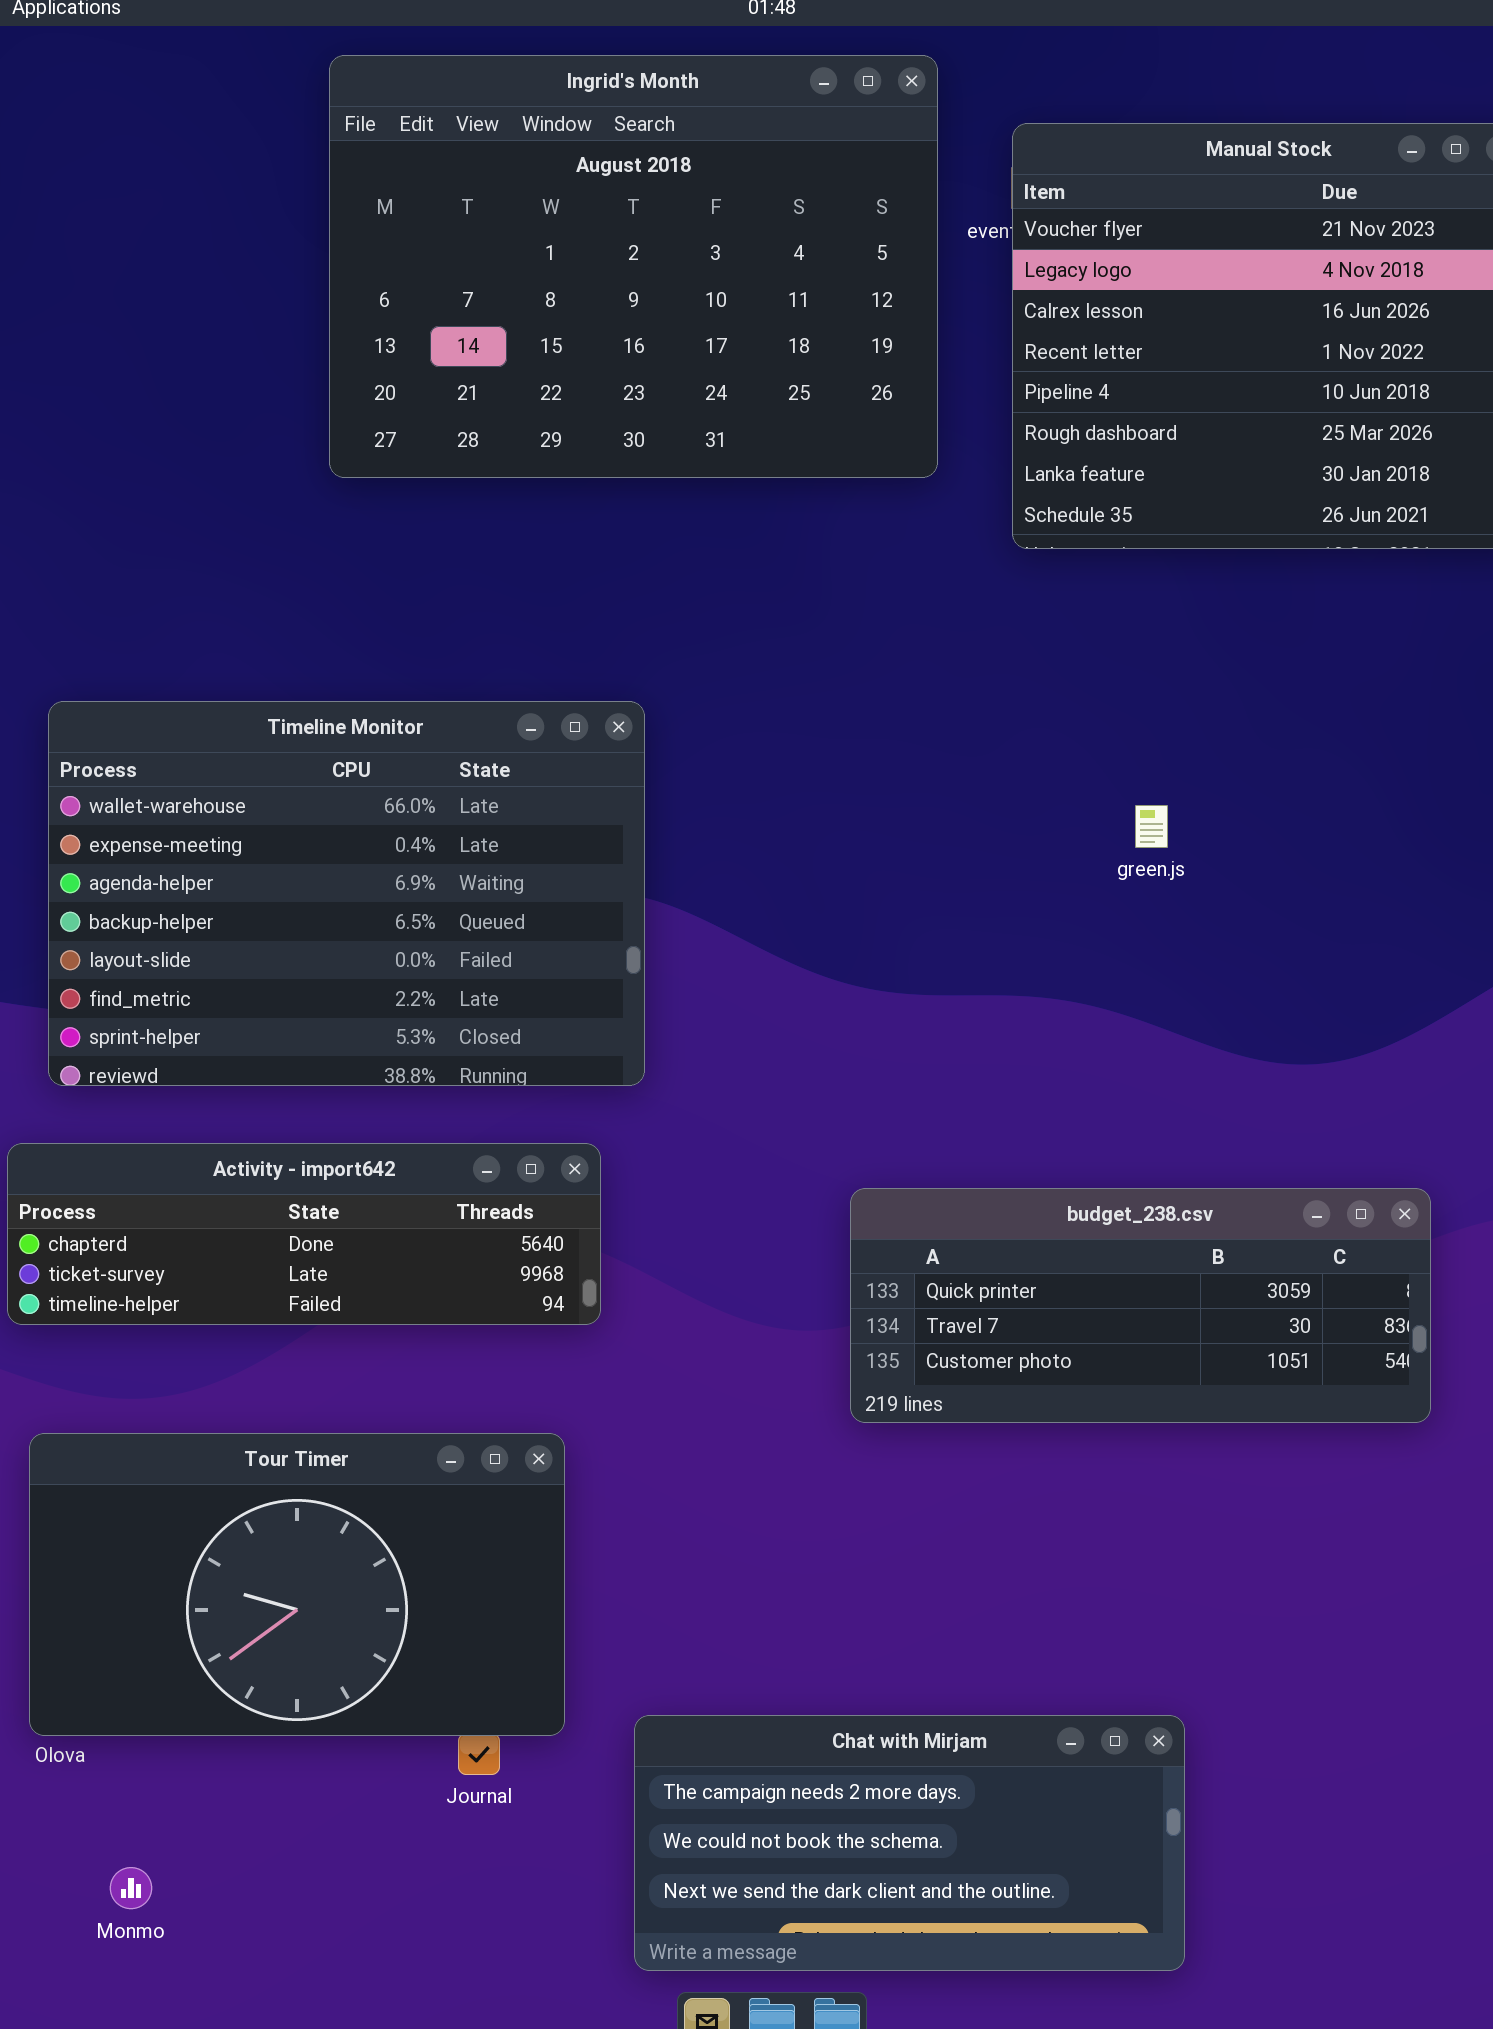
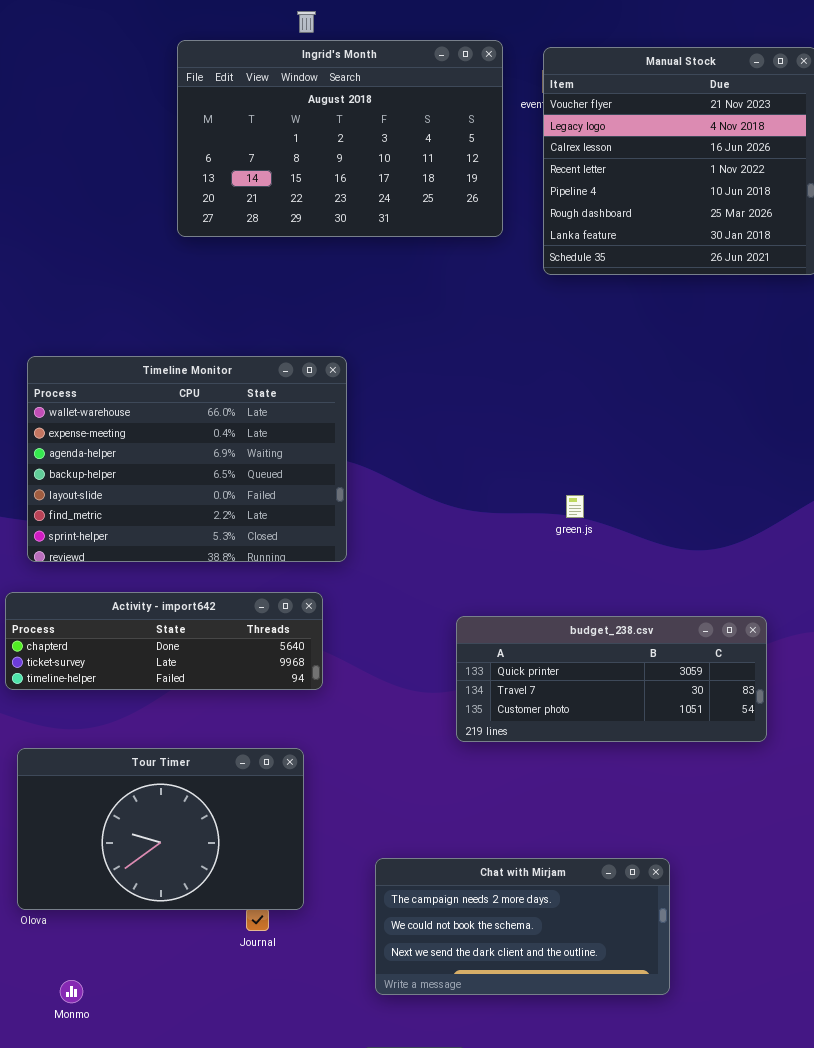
Ingrid's Month: [329,55,938,478] -> [177,40,503,237], resized
green.js: [1135,805,1168,848] -> [566,495,584,518], moved
Chat with Mirjam: [634,1715,1185,1971] -> [375,858,670,995], moved

